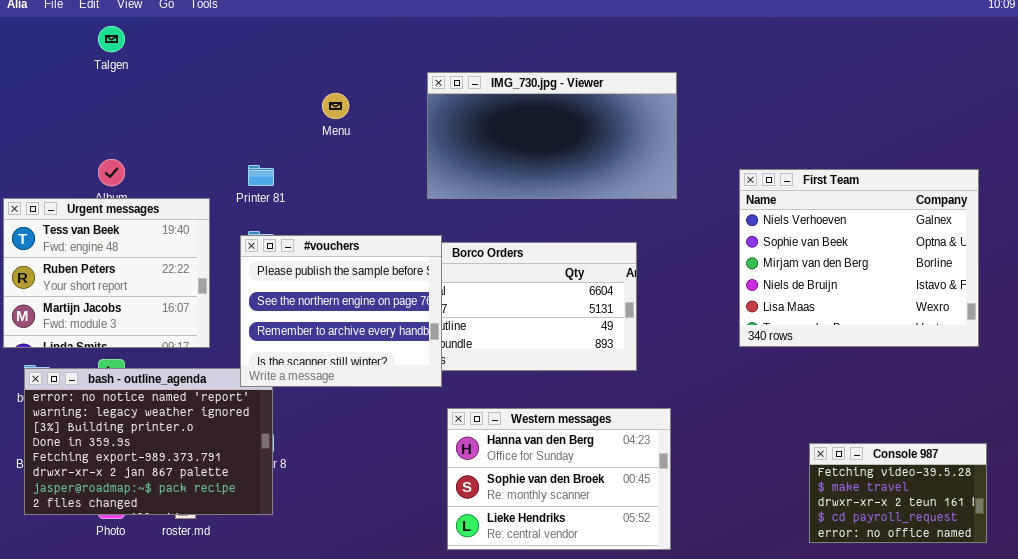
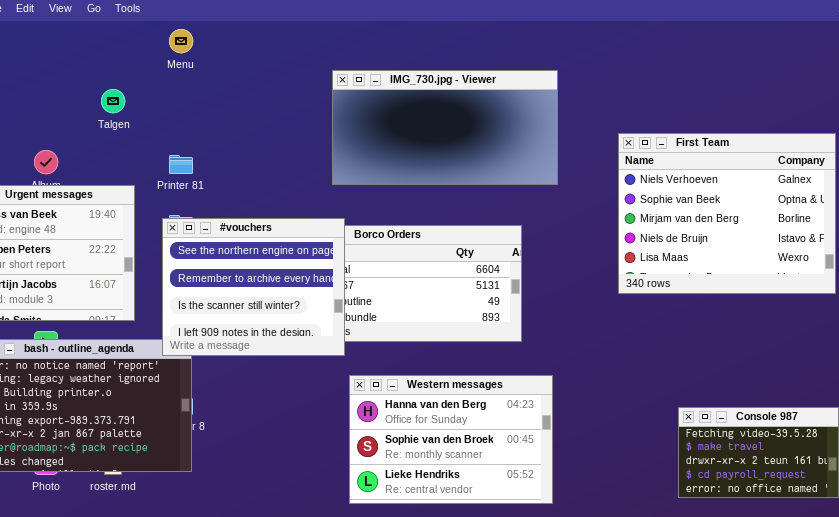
Talgen: [98,26,125,52] -> [101,89,125,113], moved
Menu: [322,93,349,119] -> [169,29,193,53], moved
First Team: [739,169,979,347] -> [618,133,836,294], moved
#vouchers: [240,235,442,387] -> [162,218,345,356], scrolled down 1 row

